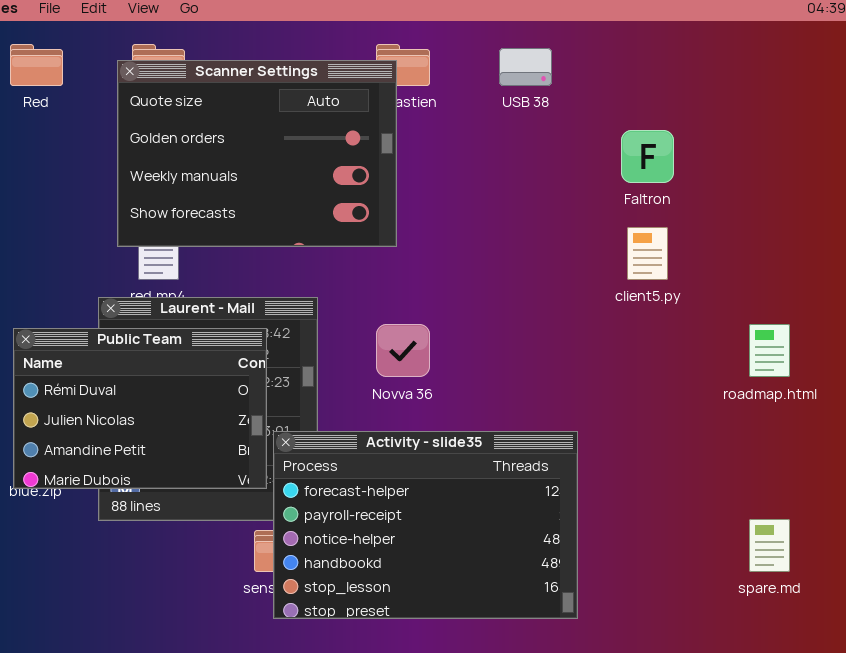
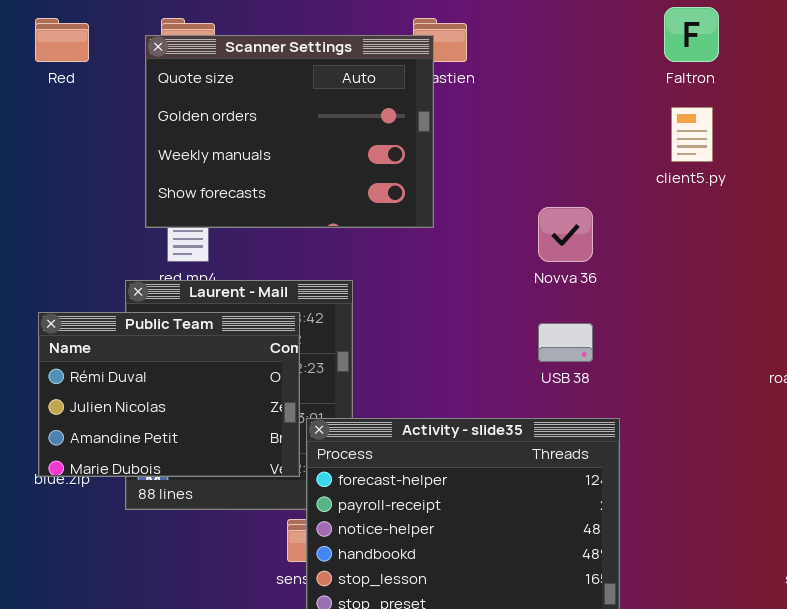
USB 38: [499,48,552,86] -> [538,323,593,362], moved
Faltron: [621,130,674,183] -> [664,7,719,62], moved
client5.py: [627,227,668,280] -> [671,107,713,162], moved
Novva 36: [376,324,430,377] -> [538,207,593,262], moved

